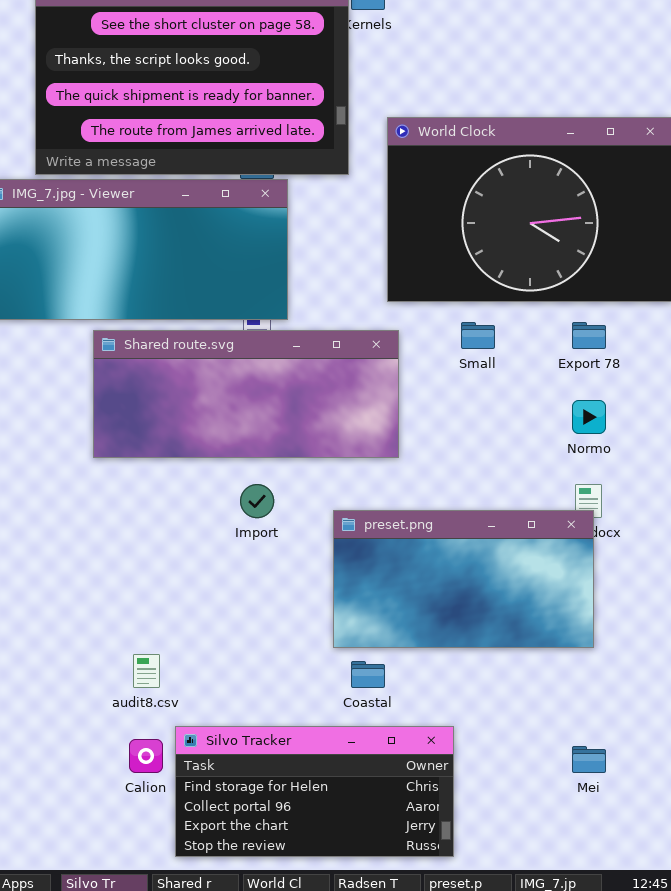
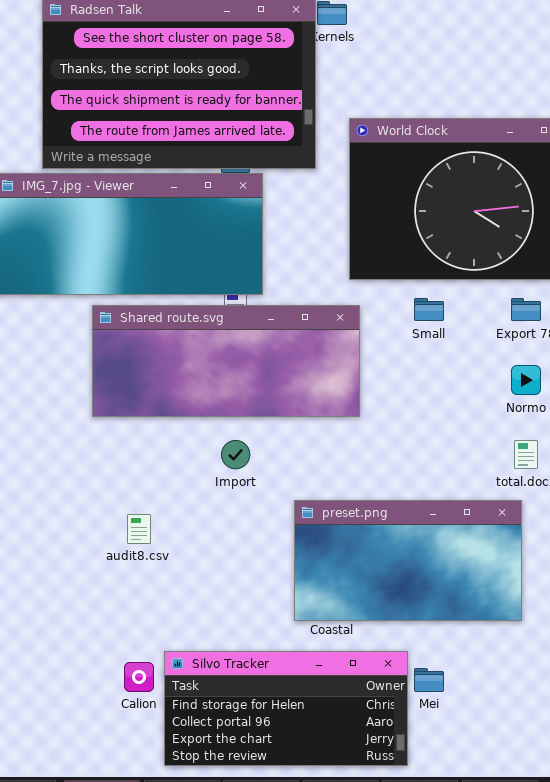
preset.png: [333,510,594,648] -> [294,500,522,621], moved
audit8.csv: [133,654,160,688] -> [127,514,151,544], moved
Mei: [572,746,606,773] -> [414,668,444,692], moved

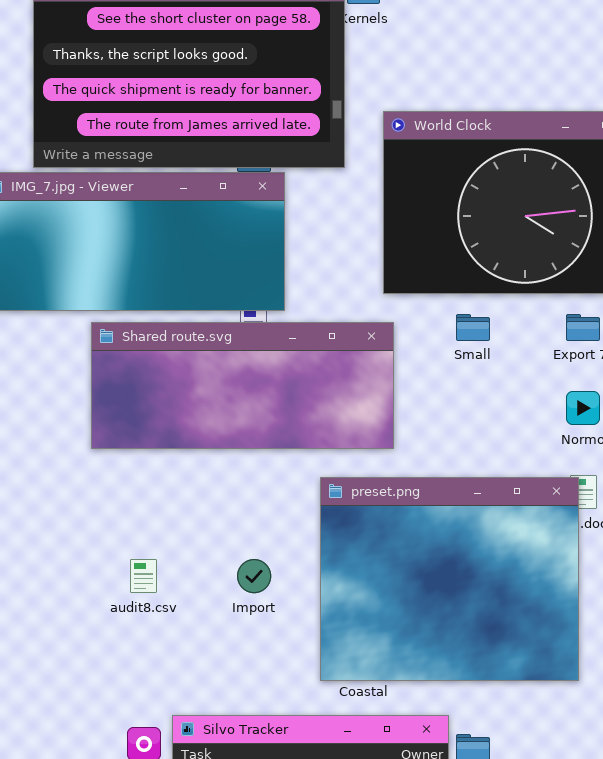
Import: [221,440,250,469] -> [237,559,271,593], moved
preset.png: [294,500,522,621] -> [320,477,579,681], resized

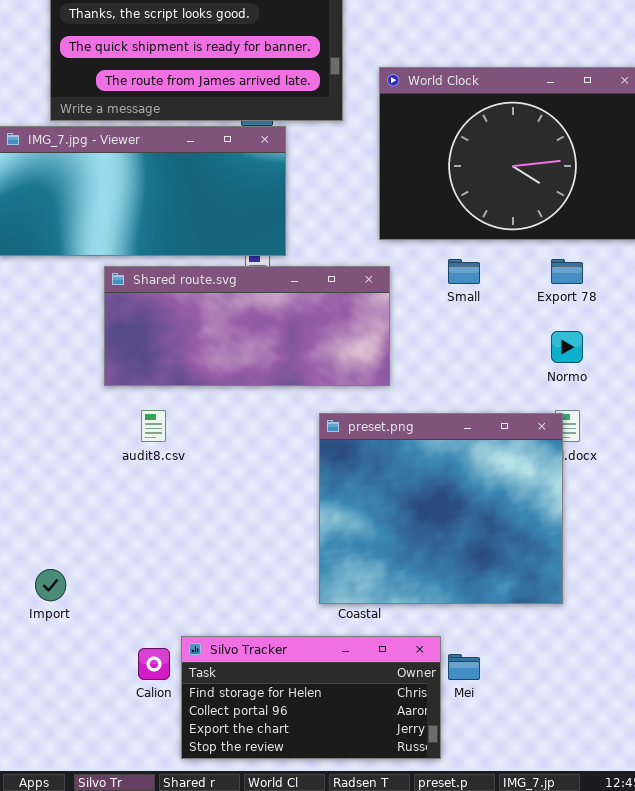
audit8.csv: [130,559,157,593] -> [141,410,166,442], moved
Import: [237,559,271,593] -> [35,569,66,601], moved

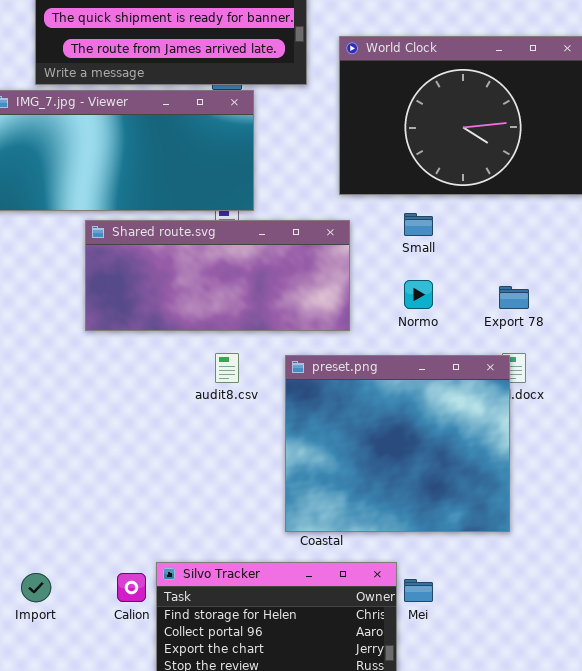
Export 78: [551,259,583,284] -> [499,286,529,309], moved
Normo: [551,331,583,363] -> [404,280,433,309], moved
audit8.csv: [141,410,166,442] -> [215,353,239,383], moved
Import: [35,569,66,601] -> [21,573,51,602], moved

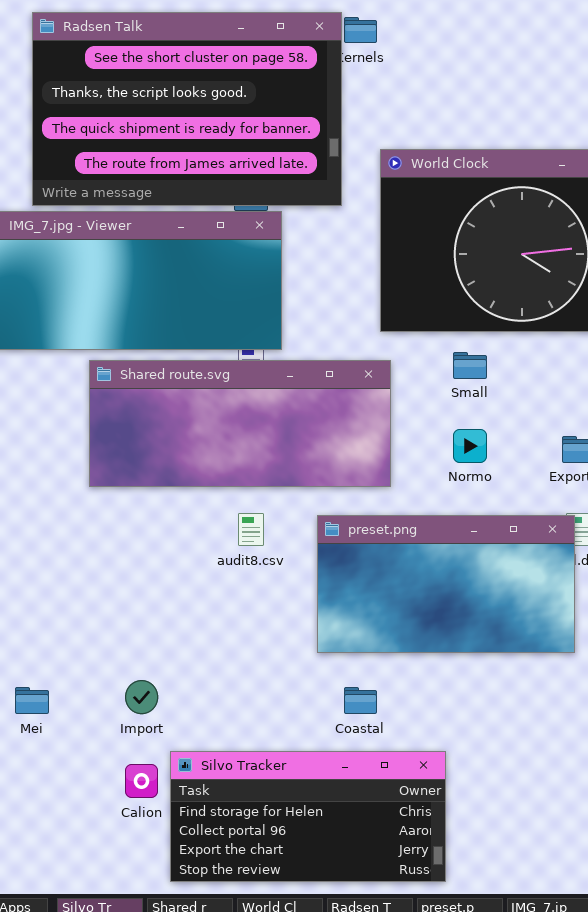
preset.png: [285,355,510,532] -> [317,515,575,653], resized
Import: [21,573,51,602] -> [125,680,158,714], moved
Mei: [404,579,433,602] -> [15,687,49,714], moved

